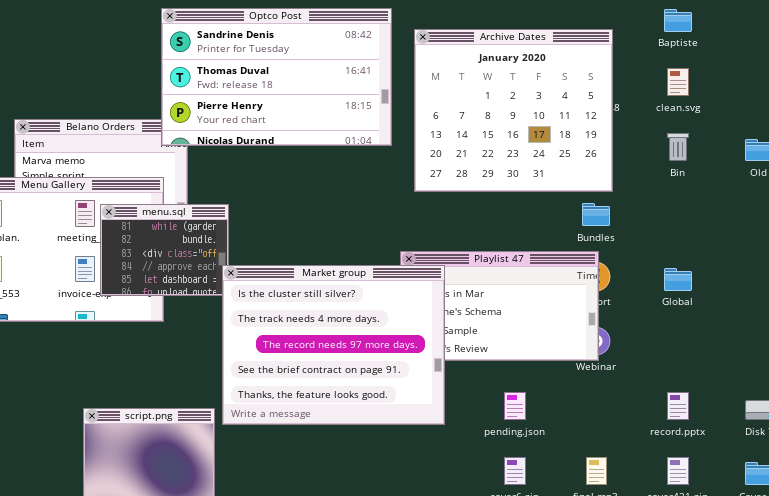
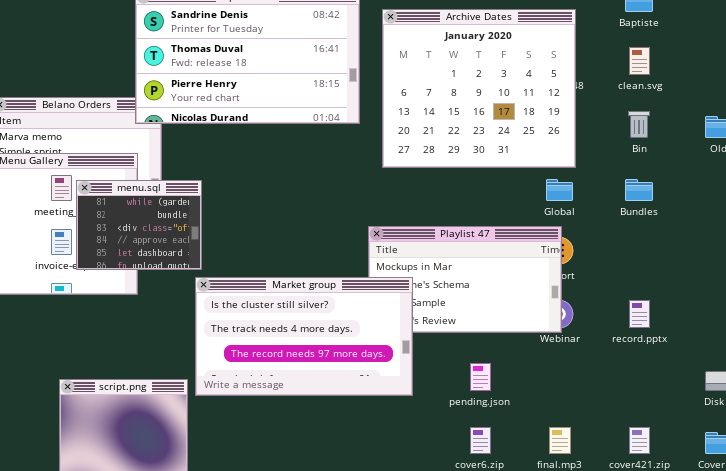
Bundles: [582,203,610,226] -> [625,179,653,201], moved
Market group: [222,265,445,425] -> [195,277,413,396], resized
Global: [664,268,692,291] -> [546,179,573,201], moved
record.pptx: [667,392,689,420] -> [629,300,650,328], moved

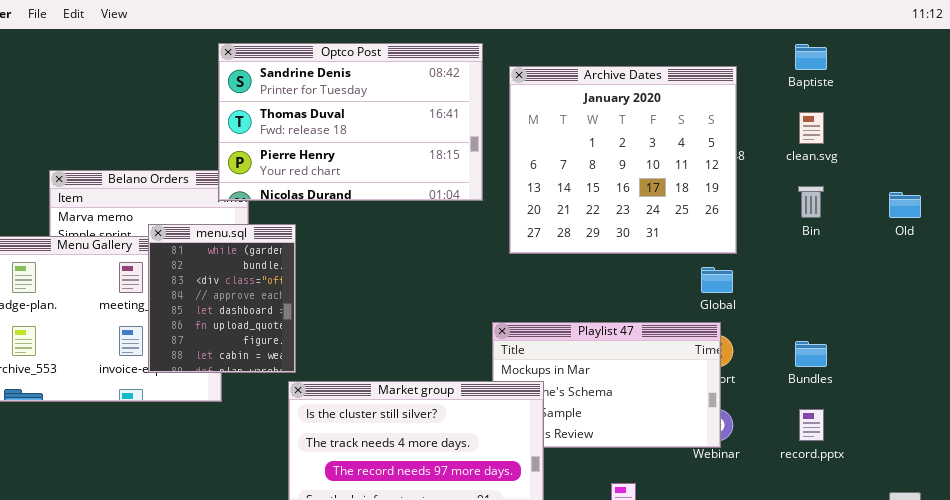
Bundles: [625,179,653,201] -> [795,341,827,367], moved
menu.sql: [76,180,202,270] -> [148,224,296,373], resized

